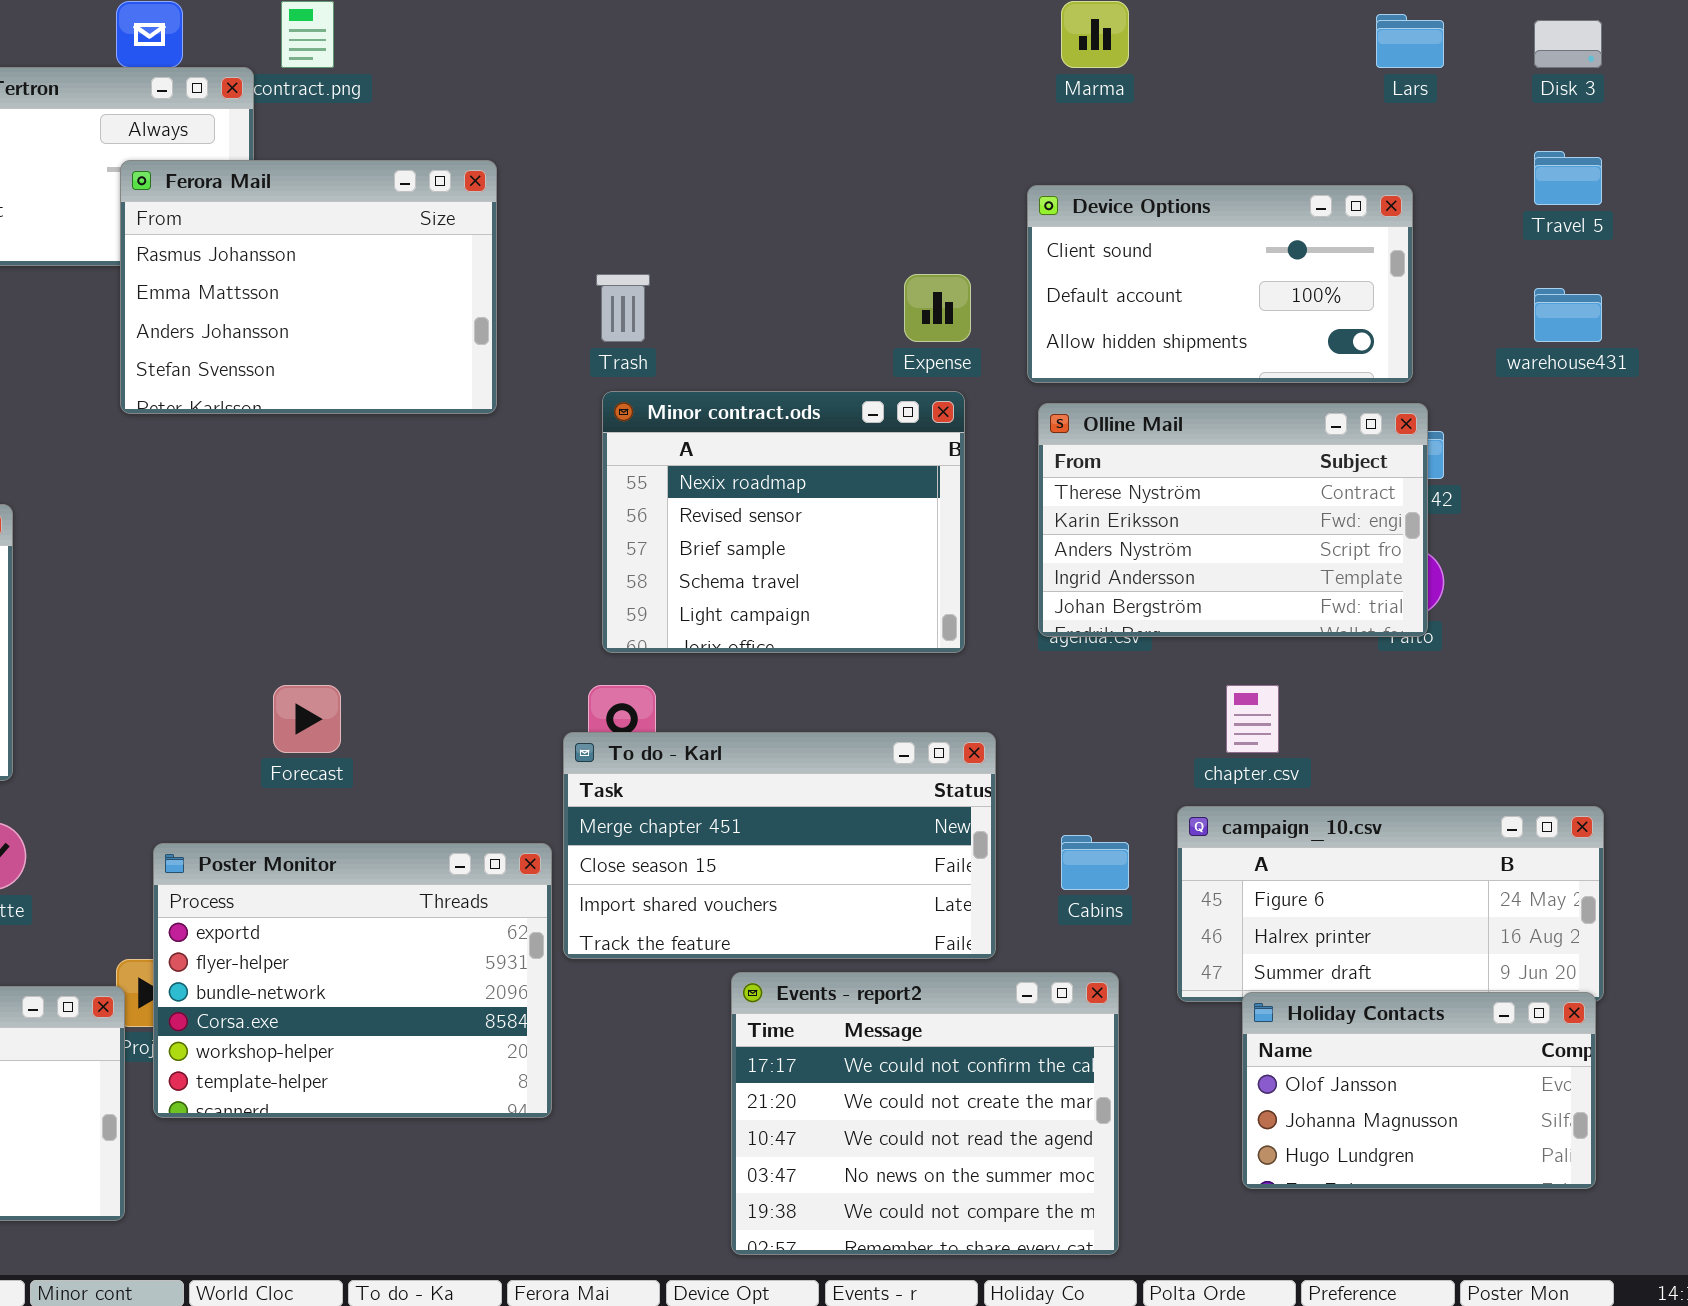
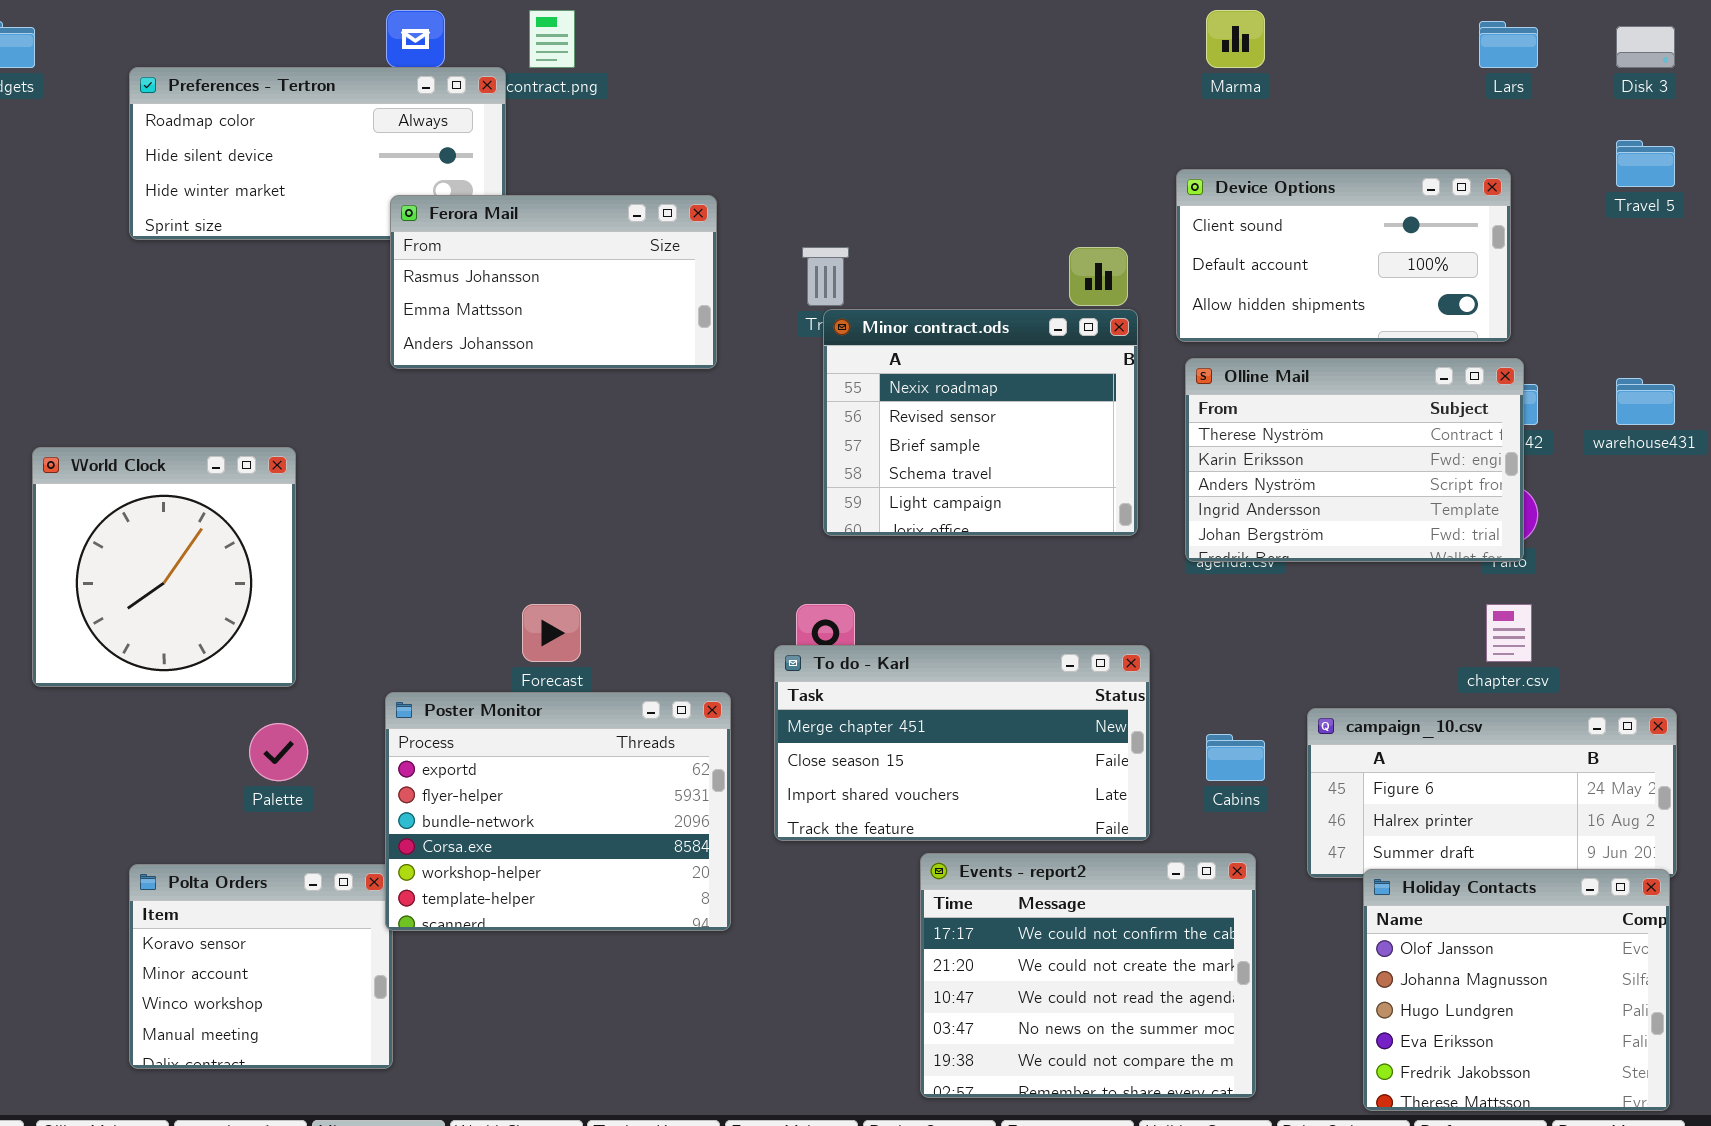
Ferora Mail: [120,160,497,414] -> [390,195,717,369], resized
warehouse431: [1534,288,1602,342] -> [1616,378,1675,425], moved
Minor contract.ods: [602,391,965,653] -> [823,309,1138,536], moved
chapter.csv: [1226,685,1279,753] -> [1486,604,1532,662], moved
Poster Monitor: [153,843,552,1118] -> [385,692,731,931], moved
Holiday Contacts: [1242,992,1596,1189] -> [1363,869,1670,1111], resized

